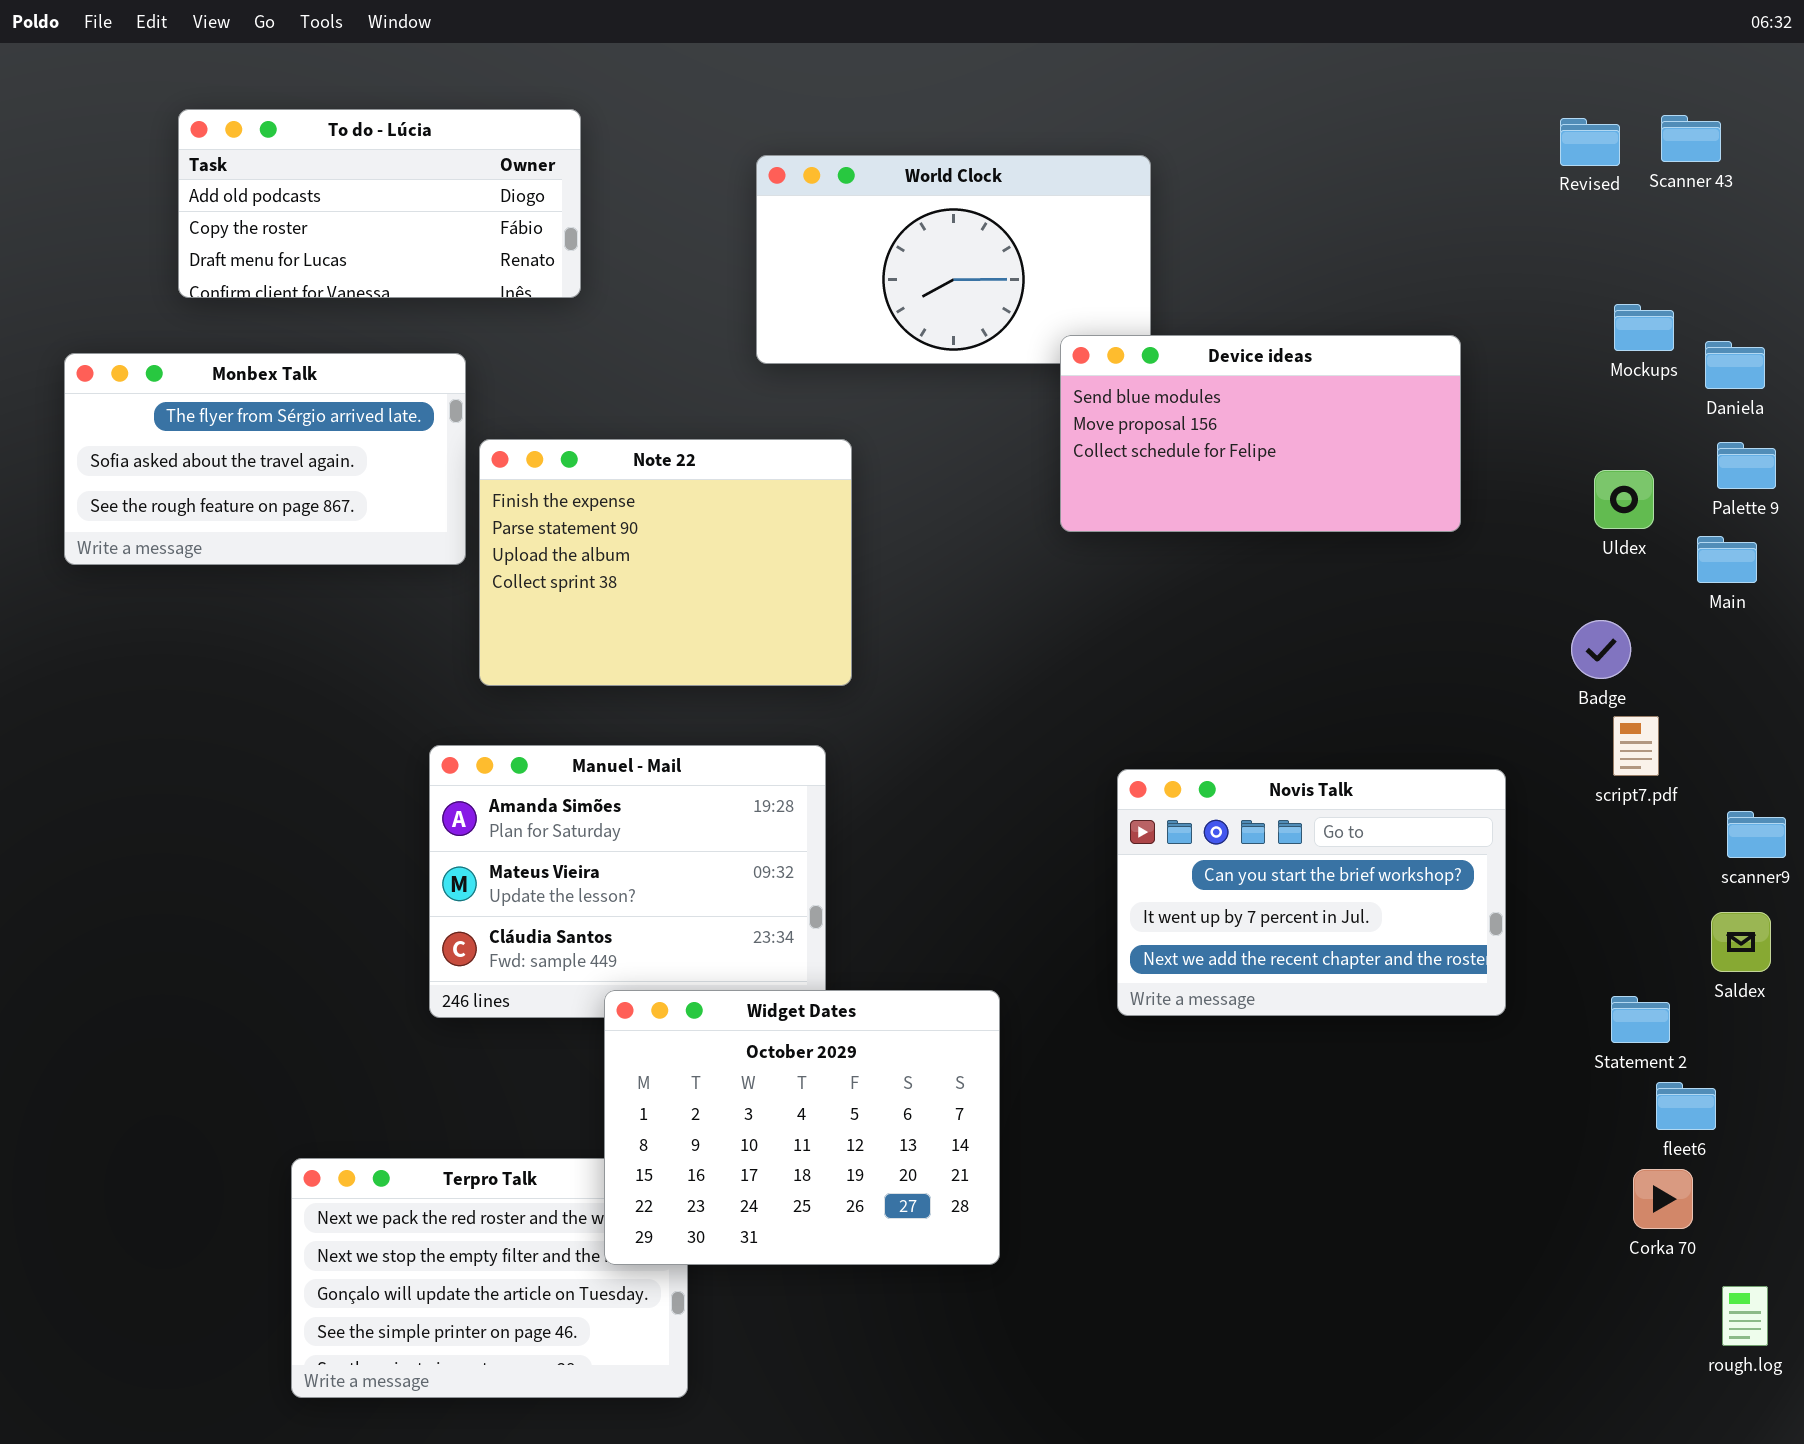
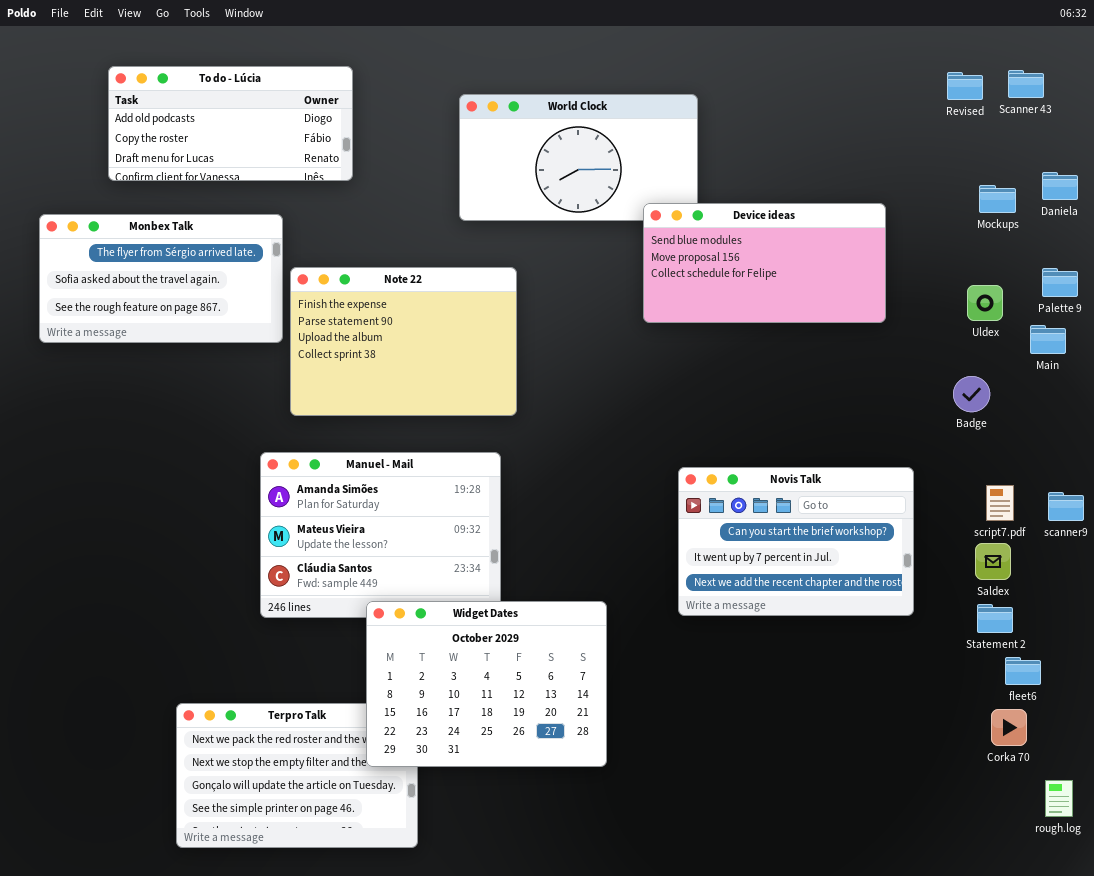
Daniela: [1705,341,1765,389] -> [1042,172,1078,200], moved
script7.pdf: [1613,716,1659,776] -> [986,485,1014,521], moved
Saldex: [1711,912,1771,972] -> [975,543,1011,580], moved

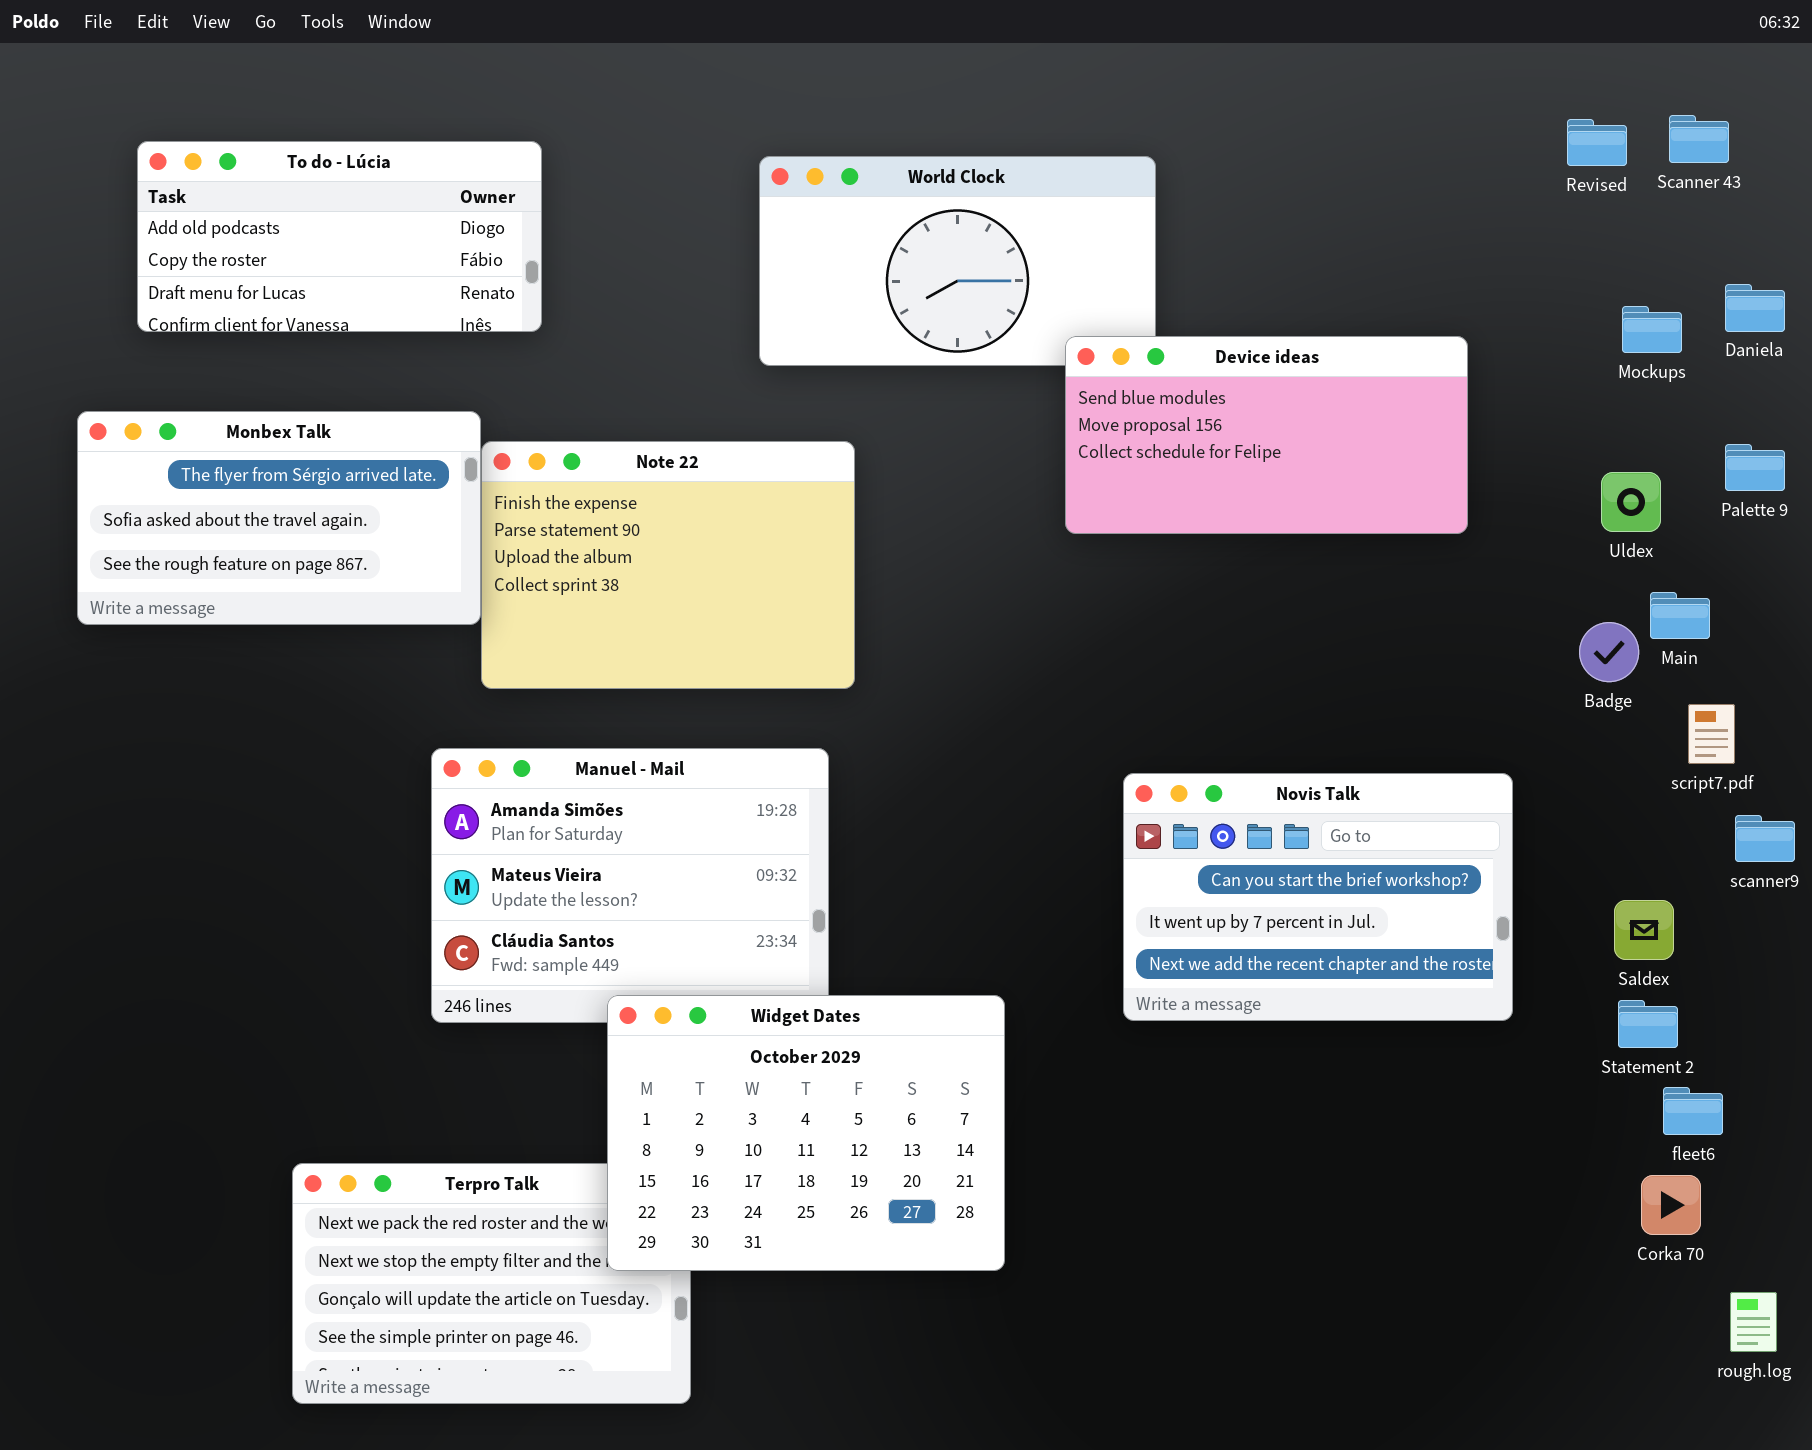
To do - Lúcia: [108,66,353,181] -> [137,141,542,332], moved
Monbex Talk: [39,214,283,343] -> [77,411,481,625], moved
Main: [1030,325,1066,354] -> [1650,592,1710,639], moved
script7.pdf: [986,485,1014,521] -> [1688,704,1735,764], moved

